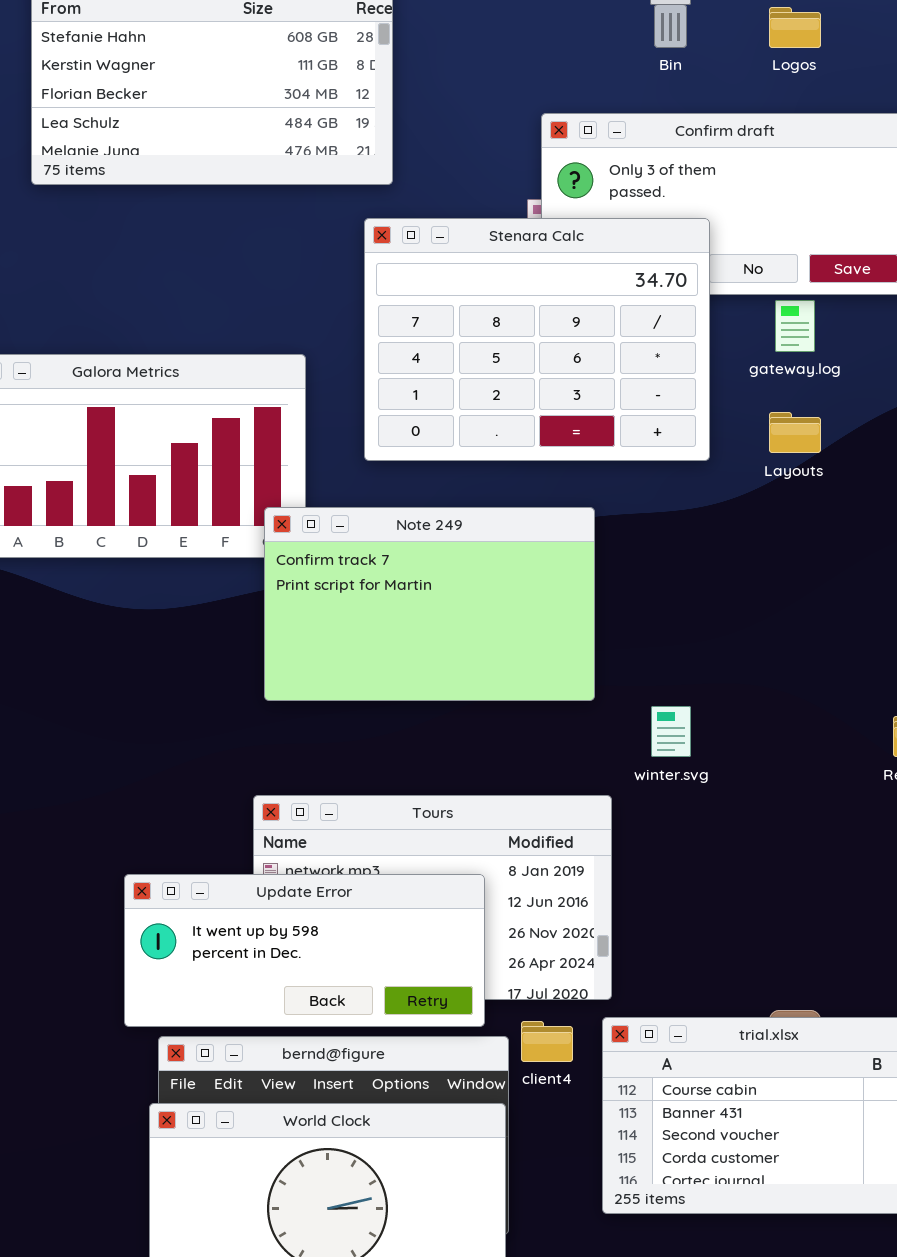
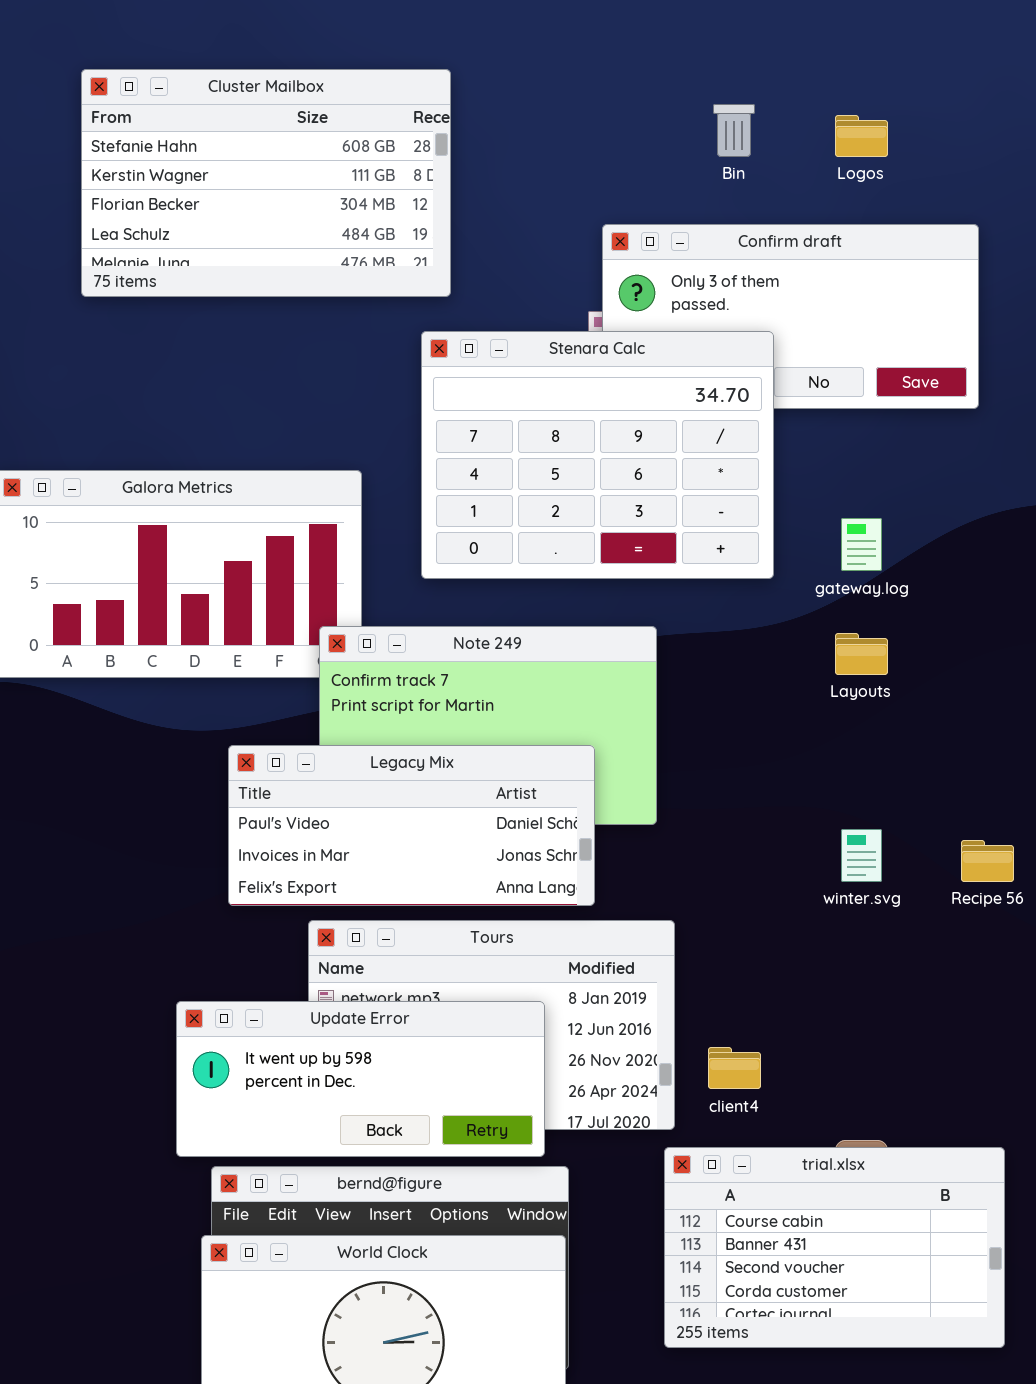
gateway.log: [775,300,815,352] -> [841,518,882,571], moved
Layouts: [769,412,821,453] -> [835,633,888,675], moved
Legacy Mix: none -> [228,745,595,906], opened
winter.svg: [651,706,691,757] -> [841,829,882,882], moved
client4: [521,1021,573,1062] -> [708,1047,761,1089], moved

